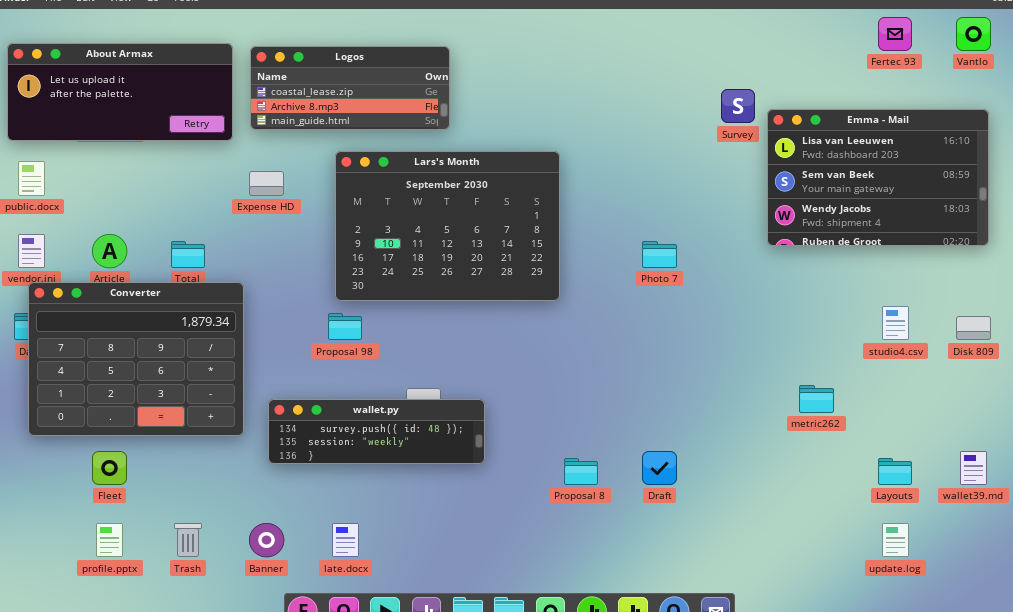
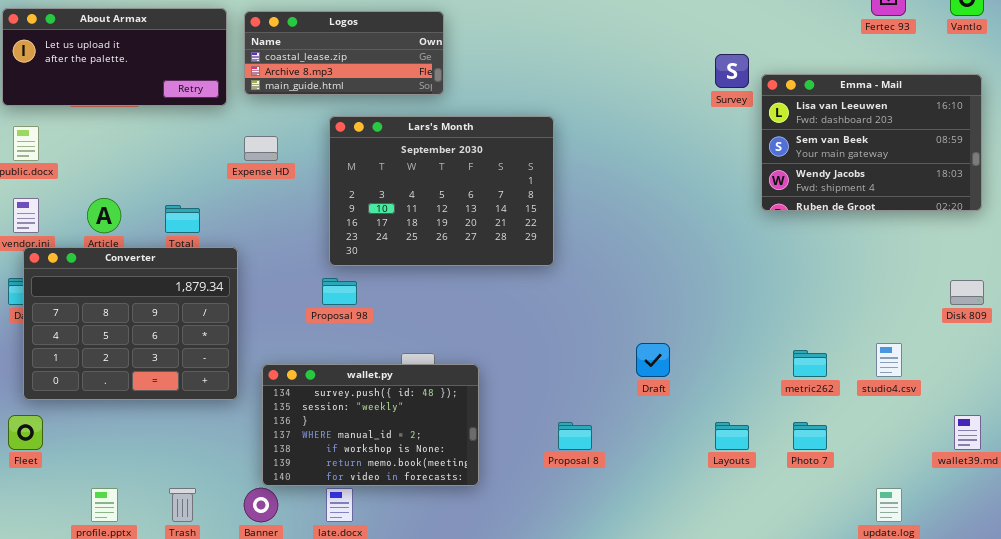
Photo 7: [642,241,677,268] -> [793,422,827,450], moved
studio4.csv: [882,306,909,340] -> [876,343,902,377], moved
wallet.py: [268,399,485,464] -> [262,364,479,486], resized
Fleet: [92,451,127,485] -> [8,415,43,450], moved
Draft: [642,451,677,485] -> [636,343,670,377], moved
Layouts: [878,458,912,485] -> [715,422,749,450], moved

